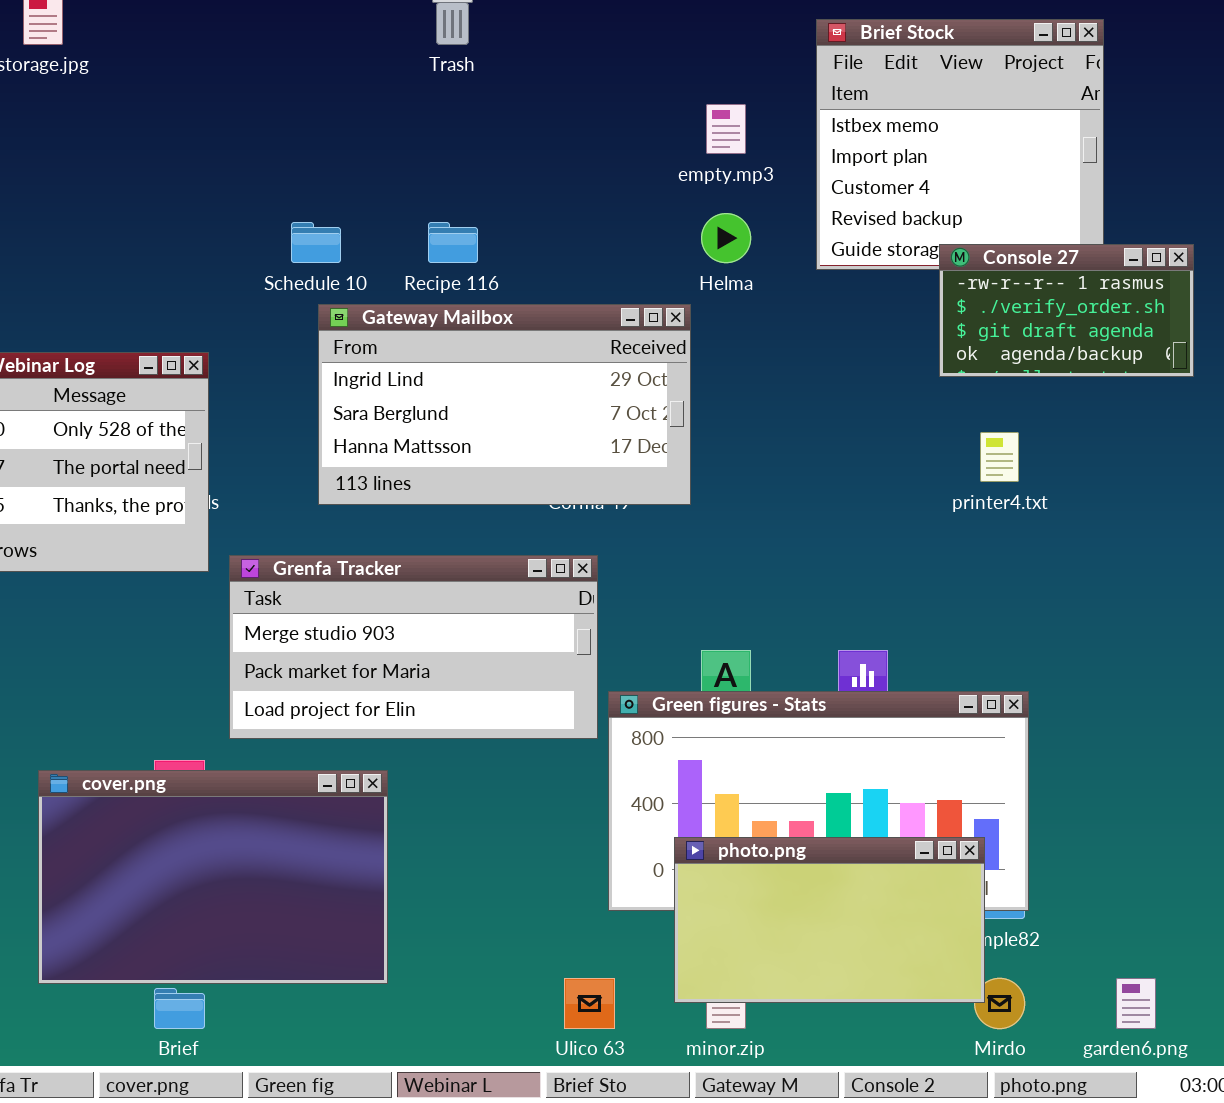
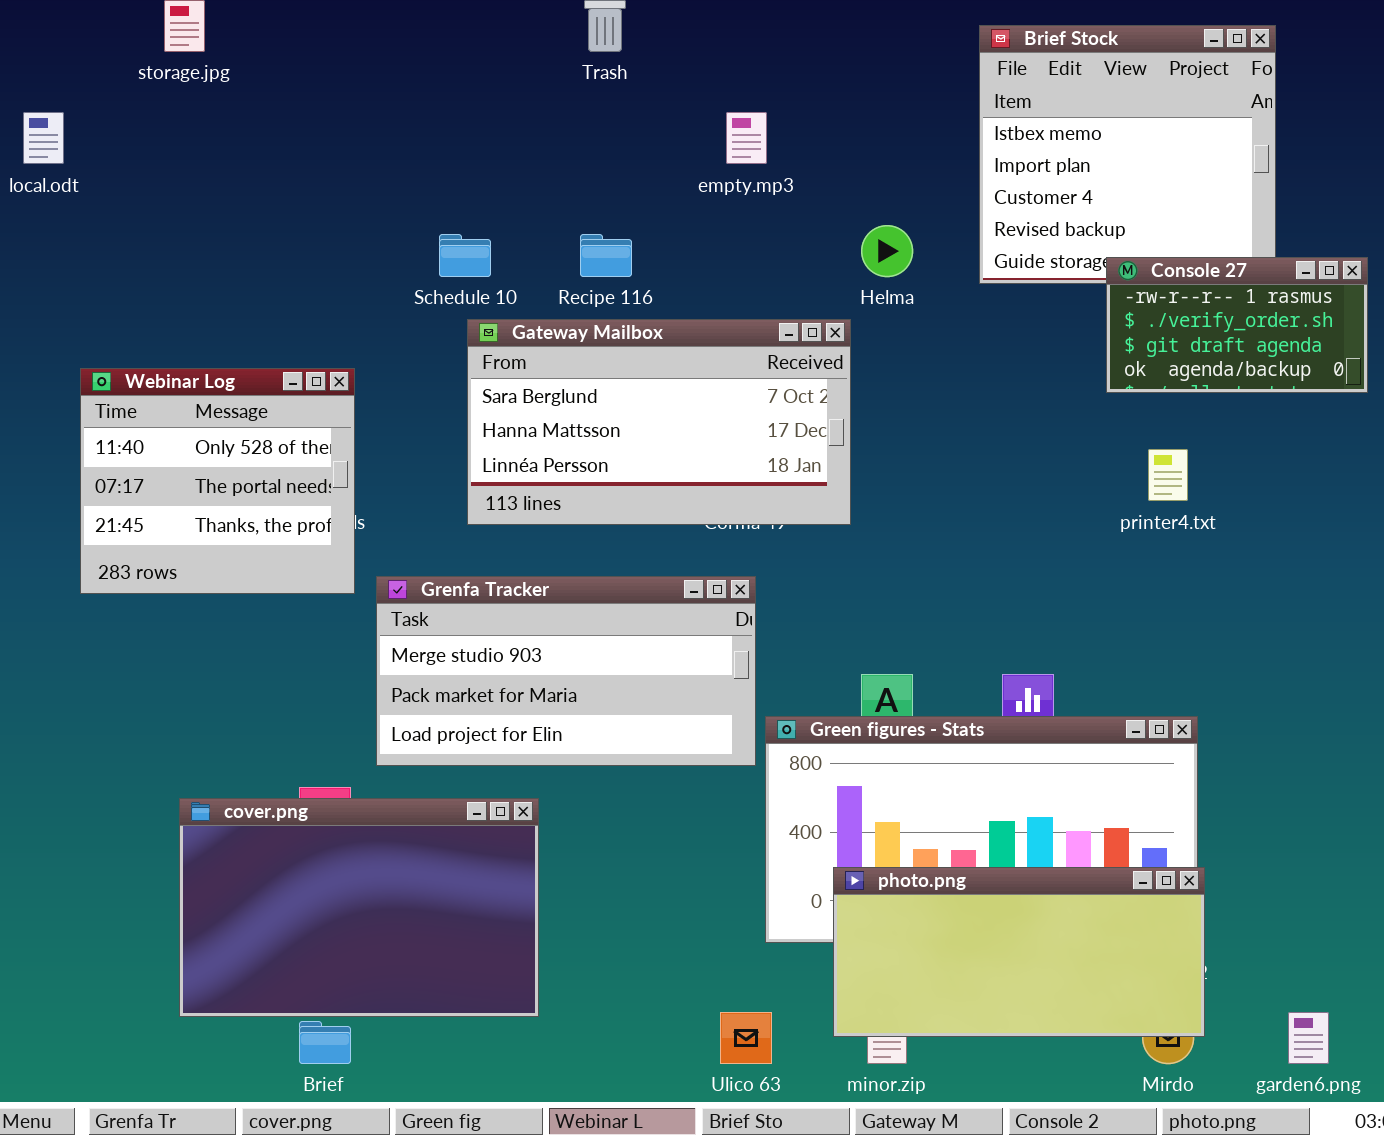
empty.mp3: [706,104,746,154] -> [726,112,767,164], moved
Gateway Mailbox: [318,304,691,505] -> [467,319,851,525], scrolled down 1 row
photo.png: [674,837,985,1003] -> [833,867,1205,1037], resized

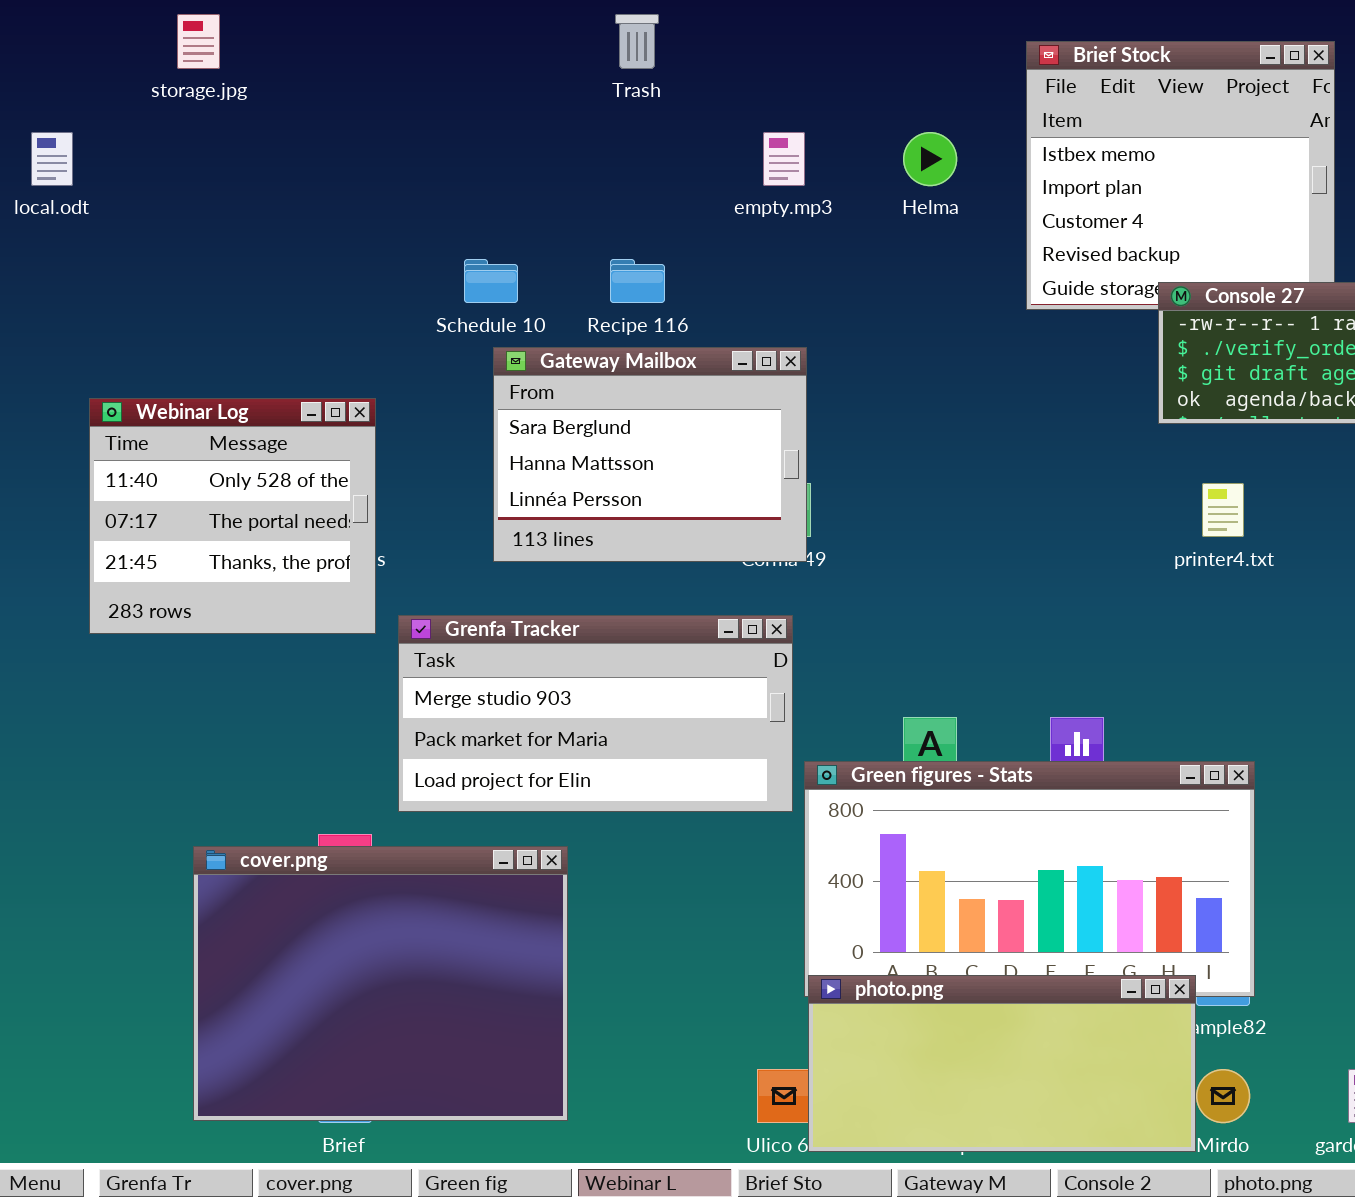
Helma: [861,225,913,277] -> [903,132,957,186], moved
Gateway Mailbox: [467,319,851,525] -> [493,347,807,562], resized
cover.png: [179,798,539,1017] -> [193,846,568,1121], resized
photo.png: [833,867,1205,1037] -> [808,975,1196,1152], moved

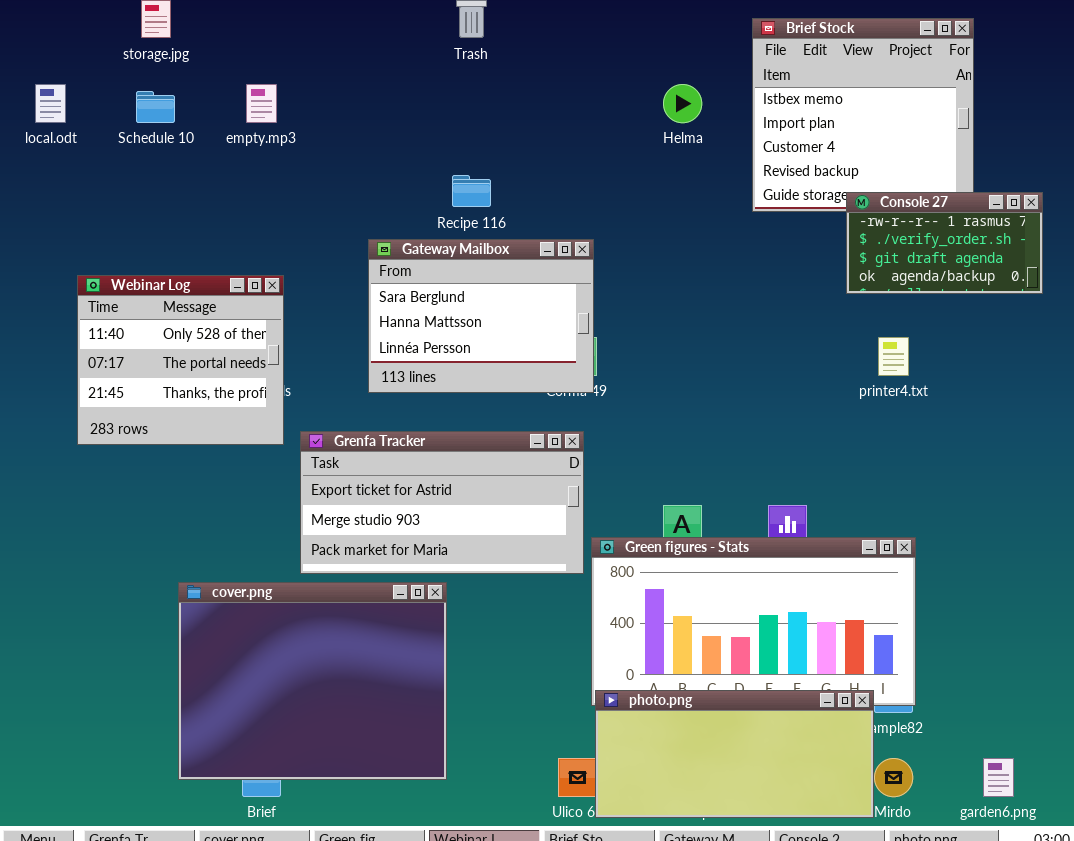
empty.mp3: [763,132,805,186] -> [246,84,277,123], moved
Schedule 10: [464,259,518,303] -> [136,91,175,123], moved
Grenfa Tracker: [398,615,793,812] -> [300,431,584,574], scrolled up 1 row
cover.png: [193,846,568,1121] -> [178,582,447,780], moved

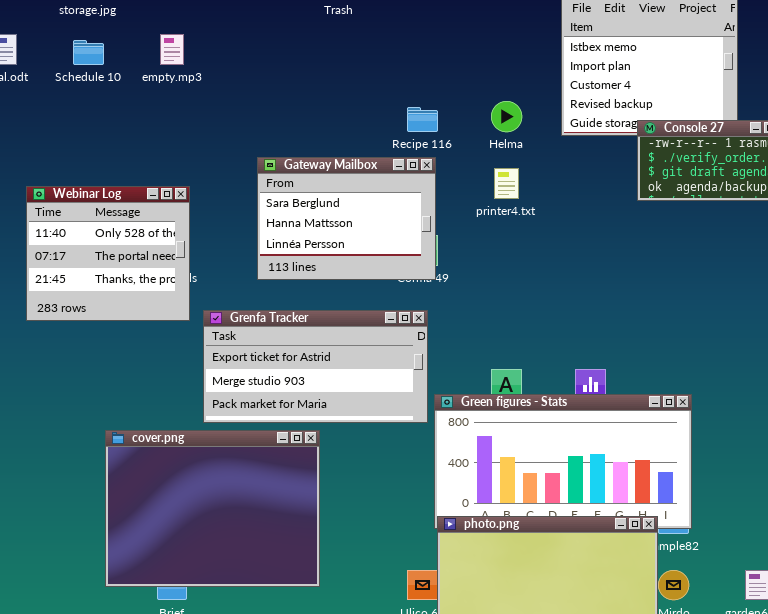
Helma: [663,84,702,123] -> [491,101,522,132], moved
Recipe 116: [452,175,491,207] -> [407,107,438,132], moved
printer4.txt: [878,337,909,376] -> [494,168,519,199], moved

